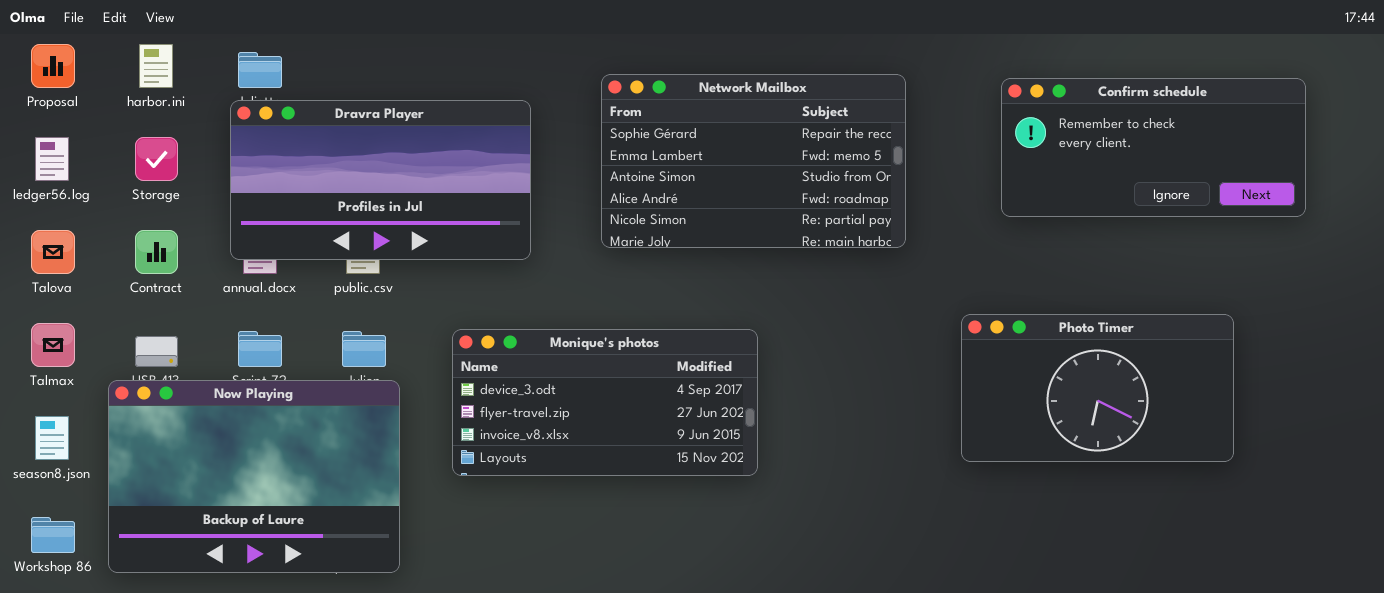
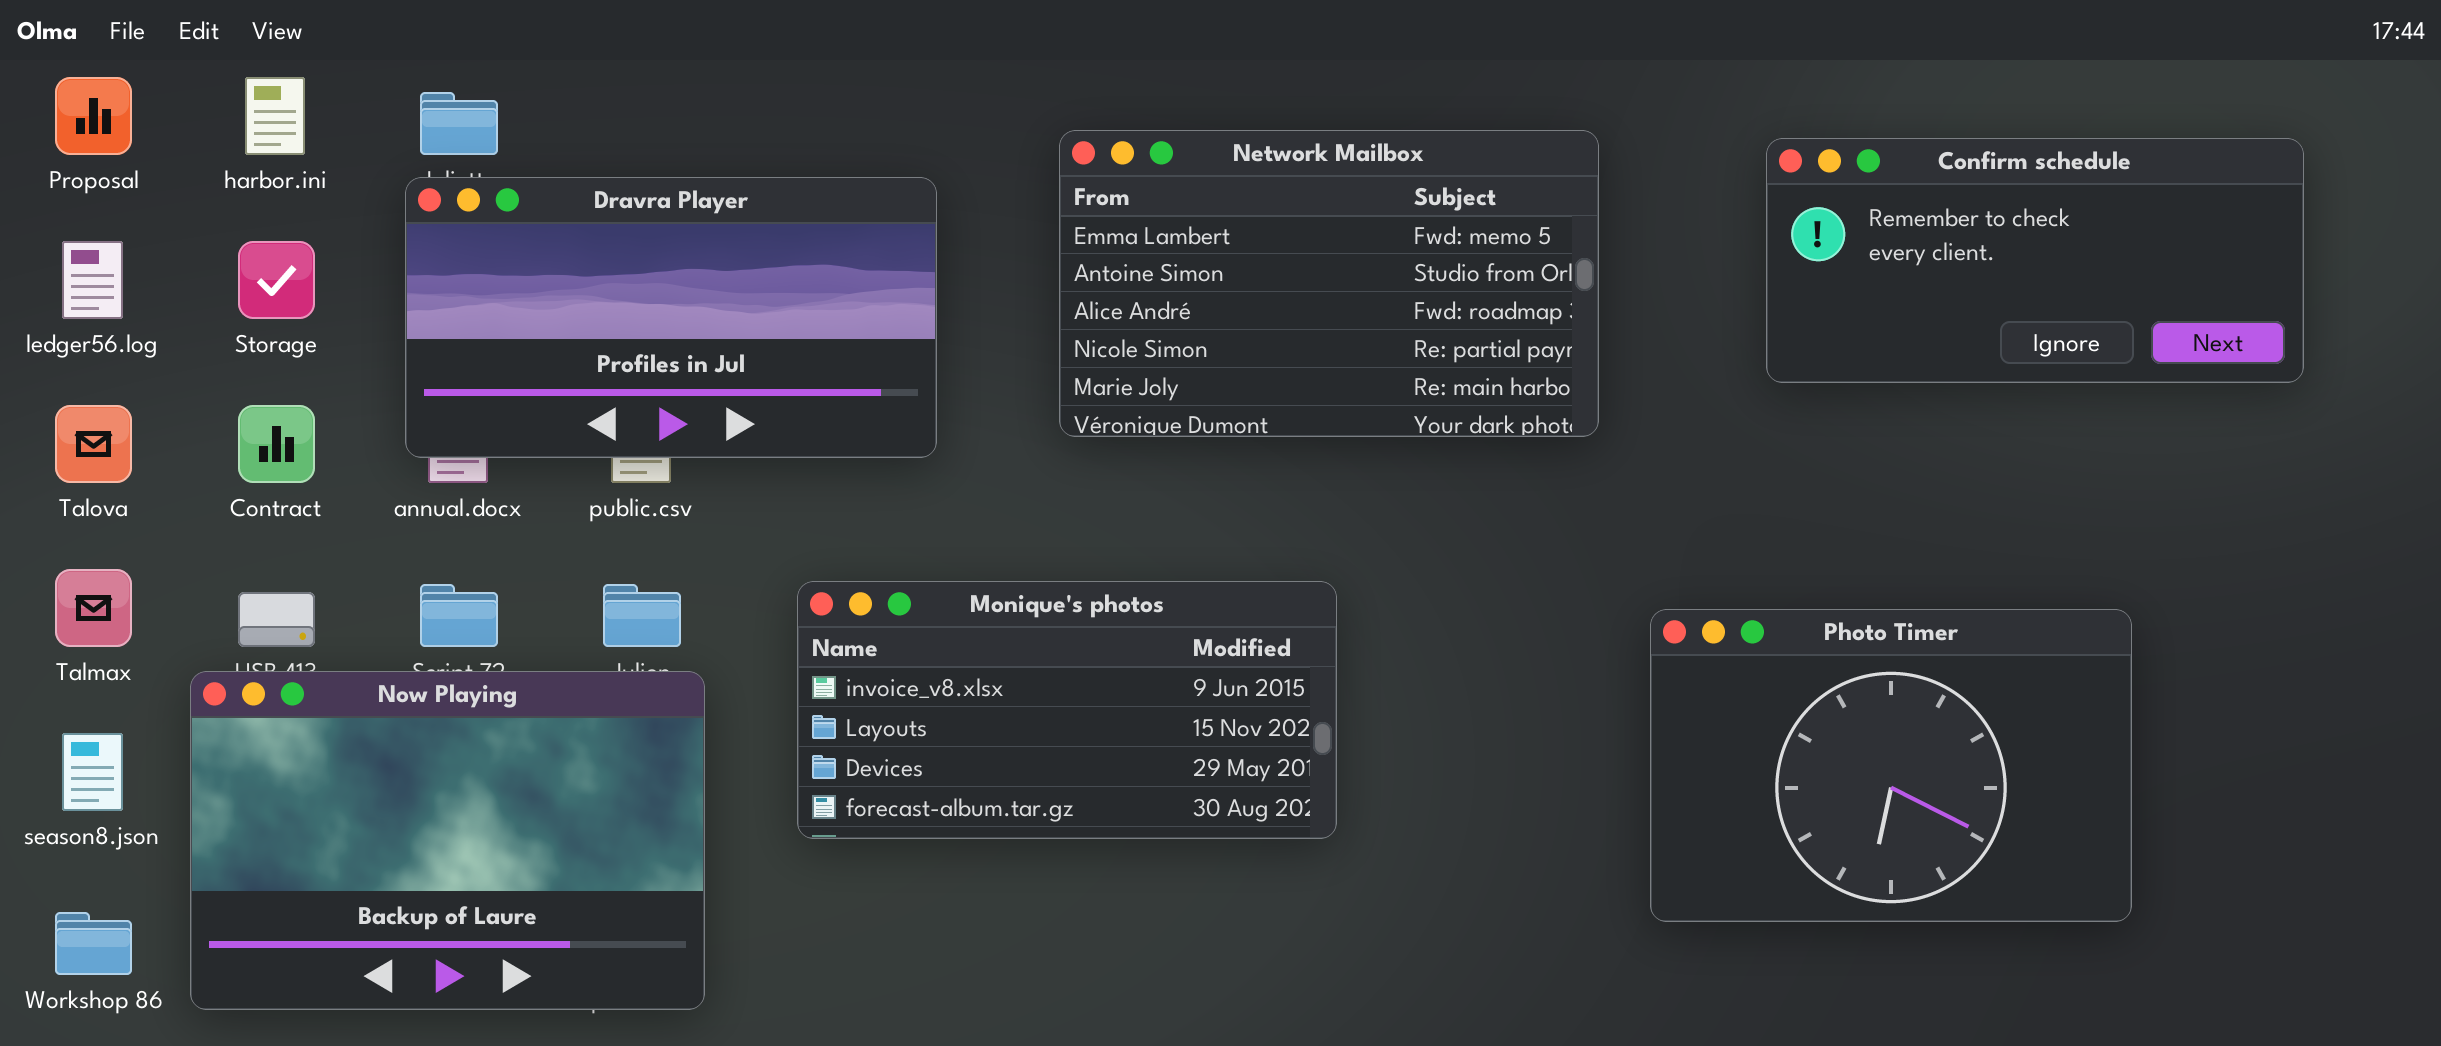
Network Mailbox: [601,74,906,248] -> [1059,130,1599,437], scrolled down 1 row
Photo Timer: [961,314,1234,462] -> [1650,609,2132,922], moved, resized
Monique's photos: [452,329,758,476] -> [797,581,1337,839], scrolled down 2 rows

